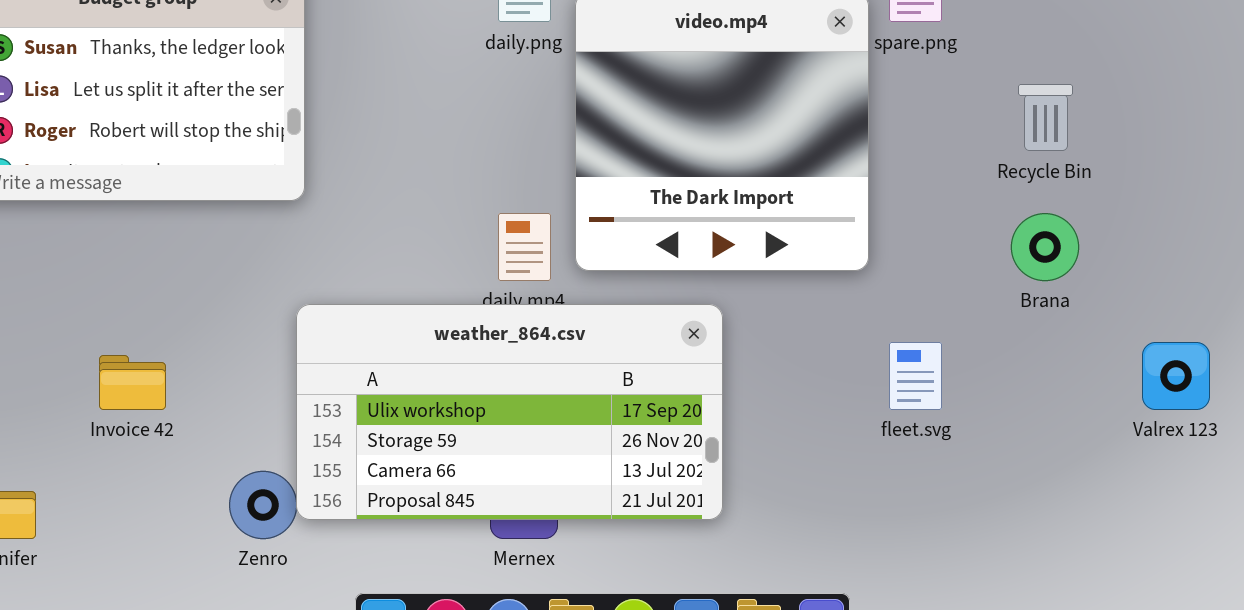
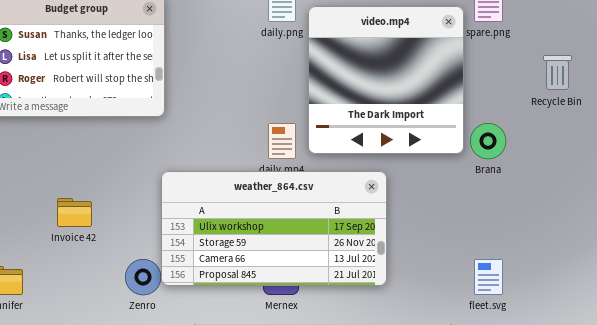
Brana: [1011,213,1079,281] -> [470,123,506,159], moved
fleet.svg: [889,342,942,410] -> [474,259,503,295], moved

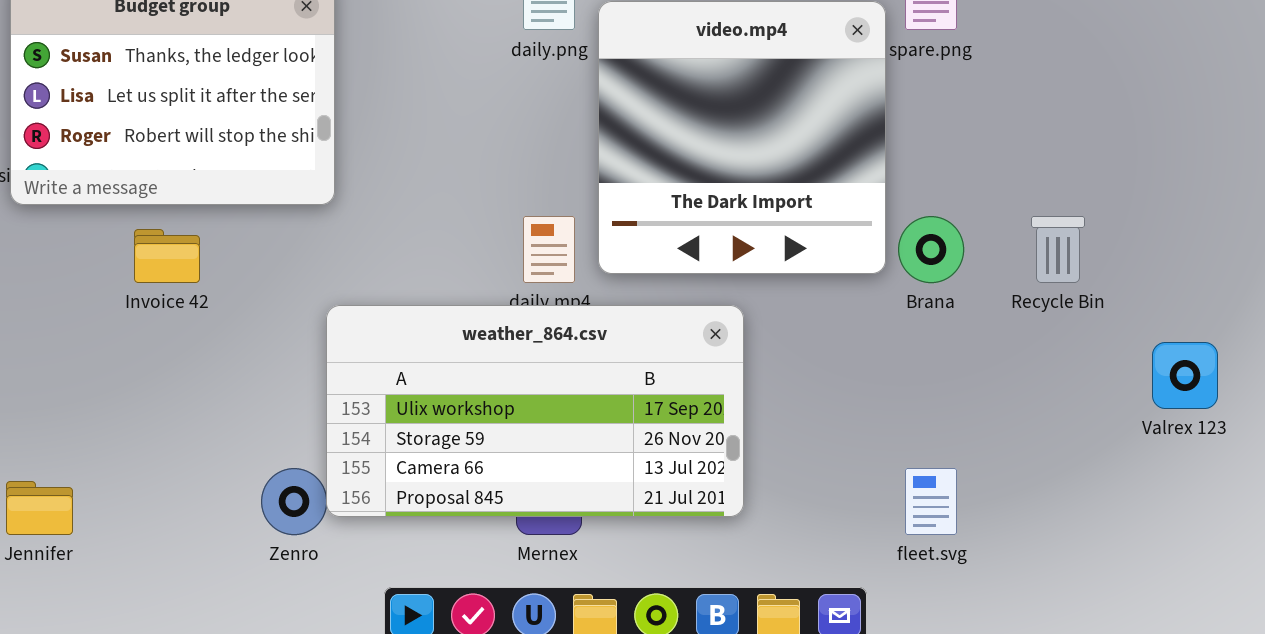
Recycle Bin: [543,55,572,90] -> [1031,216,1085,283], moved
Invoice 42: [57,198,92,227] -> [134,229,200,283], moved

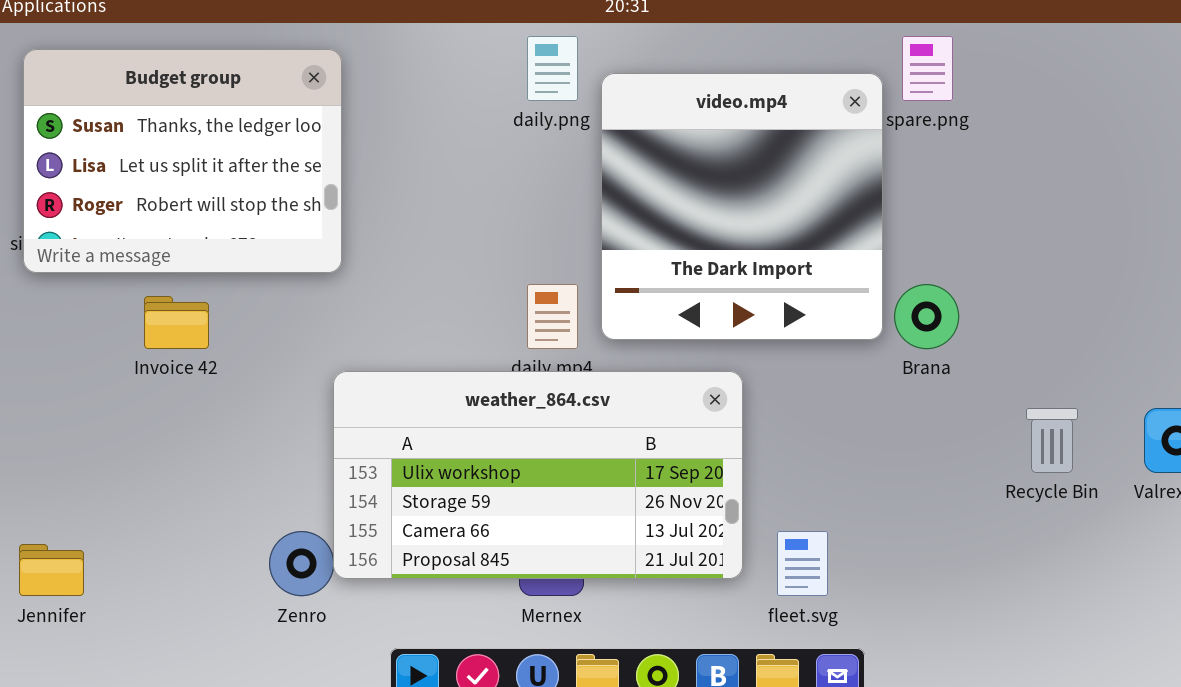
Recycle Bin: [1031,216,1085,283] -> [1026,408,1078,473], moved
fleet.svg: [905,468,957,535] -> [777,531,828,596], moved

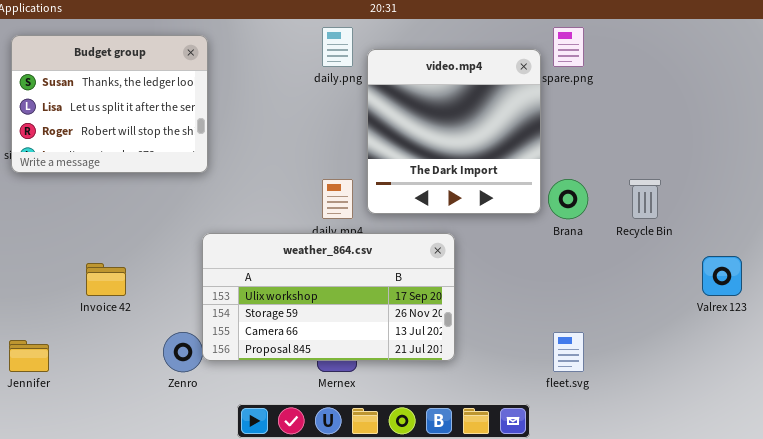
Invoice 42: [144,296,209,349] -> [86,263,126,296], moved
Recycle Bin: [1026,408,1078,473] -> [629,179,661,219], moved
fleet.svg: [777,531,828,596] -> [553,332,584,372], moved

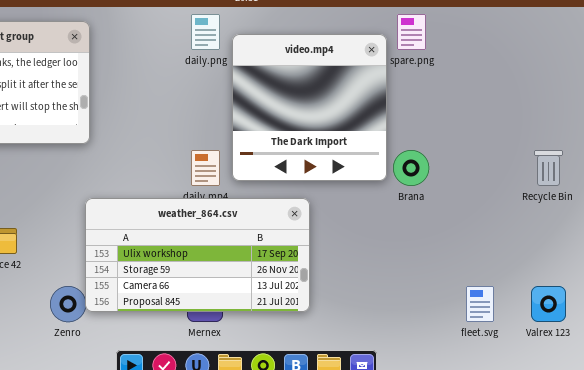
Recycle Bin: [629,179,661,219] -> [534,150,563,186], moved
Valrex 123: [702,256,742,296] -> [531,286,566,322], moved
fleet.svg: [553,332,584,372] -> [466,286,494,322], moved

